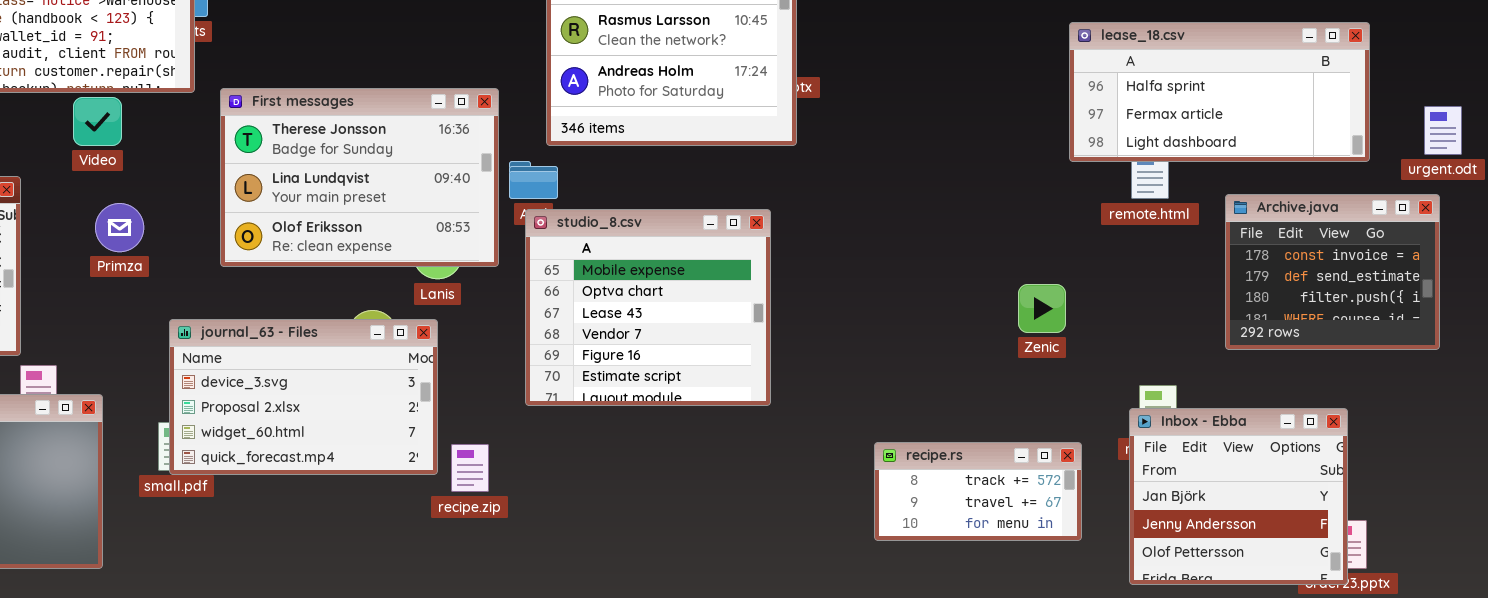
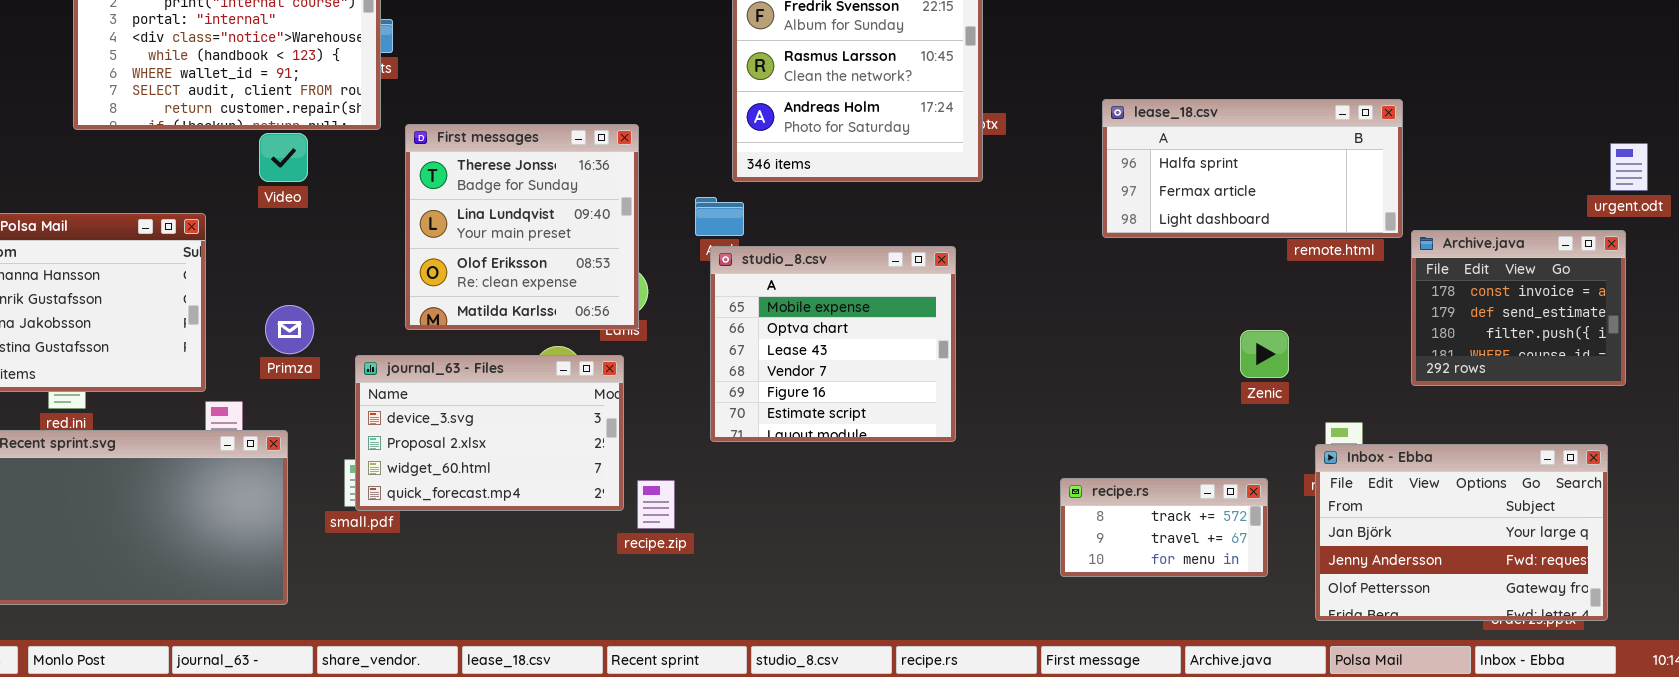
lease_18.csv: [1069,22,1370,162] -> [1102,99,1403,238], moved
First messages: [220,88,499,267] -> [405,124,639,330], resized
Primza: [95,203,144,252] -> [265,305,314,354], moved
Zenic: [1018,284,1066,333] -> [1240,330,1289,378], moved
Inbox - Ebba: [1129,408,1348,585] -> [1315,444,1608,621], resized

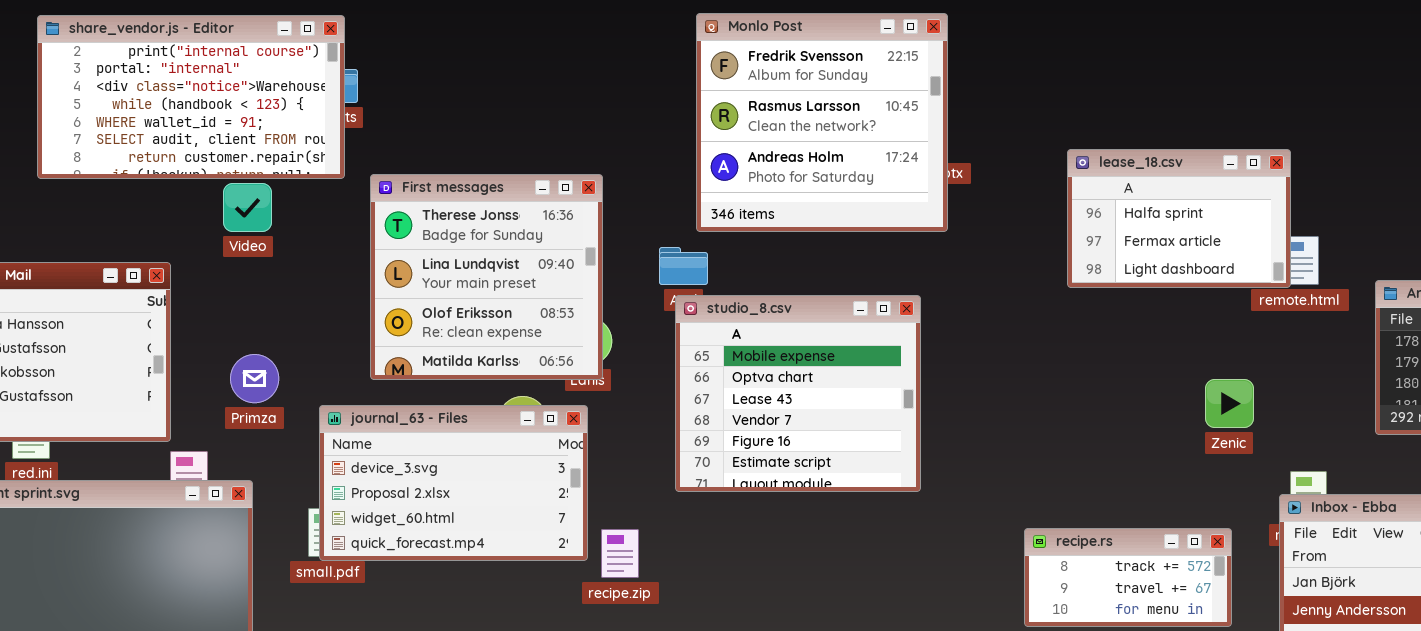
lease_18.csv: [1102,99,1403,238] -> [1067,149,1291,288], resized

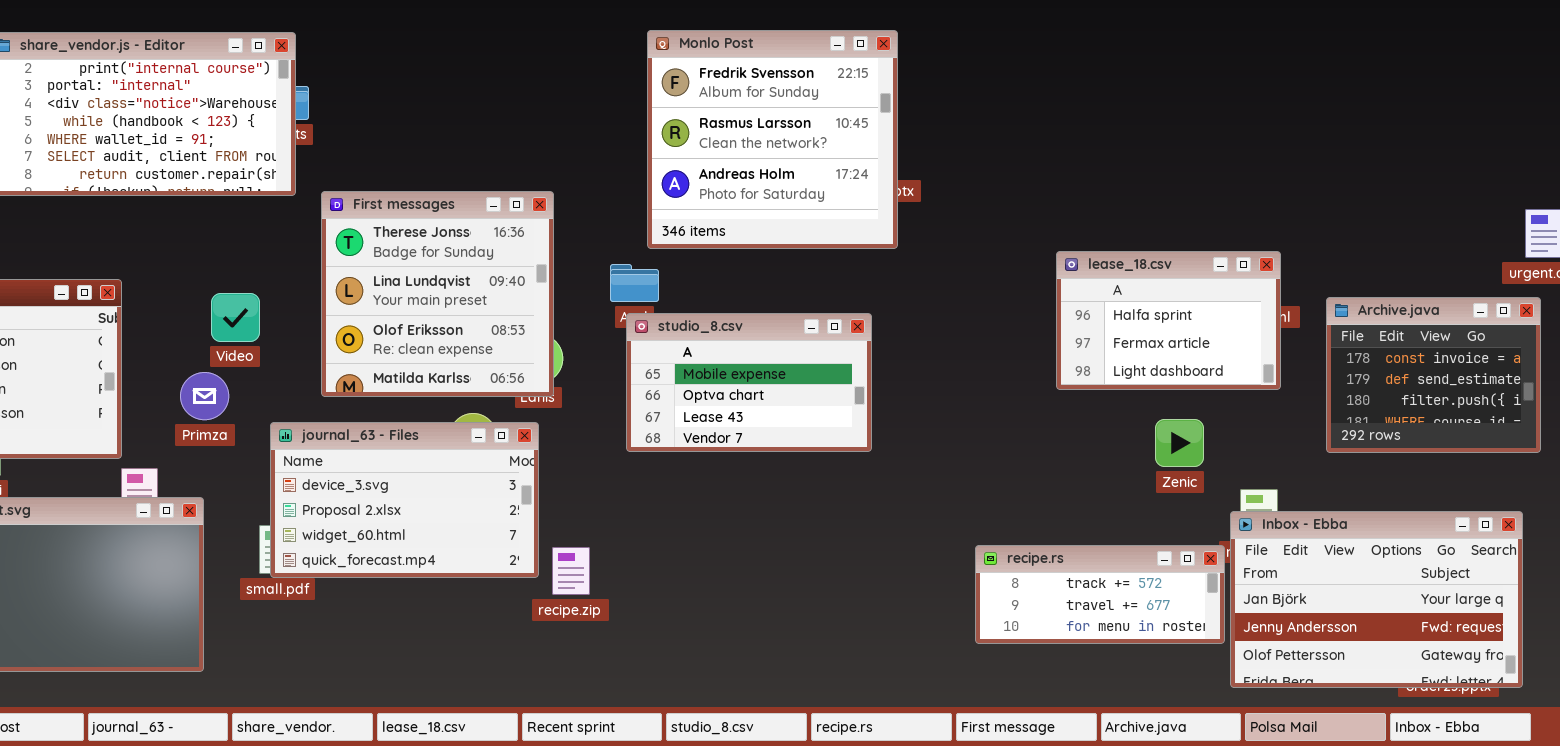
lease_18.csv: [1067,149,1291,288] -> [1056,251,1281,390], moved
Video: [223,183,272,232] -> [211,293,260,342], moved
studio_8.csv: [675,295,921,492] -> [626,313,872,452], resized
Zenic: [1205,379,1254,428] -> [1155,419,1204,467], moved
recipe.rs: [1024,528,1232,627] -> [975,545,1225,644], resized

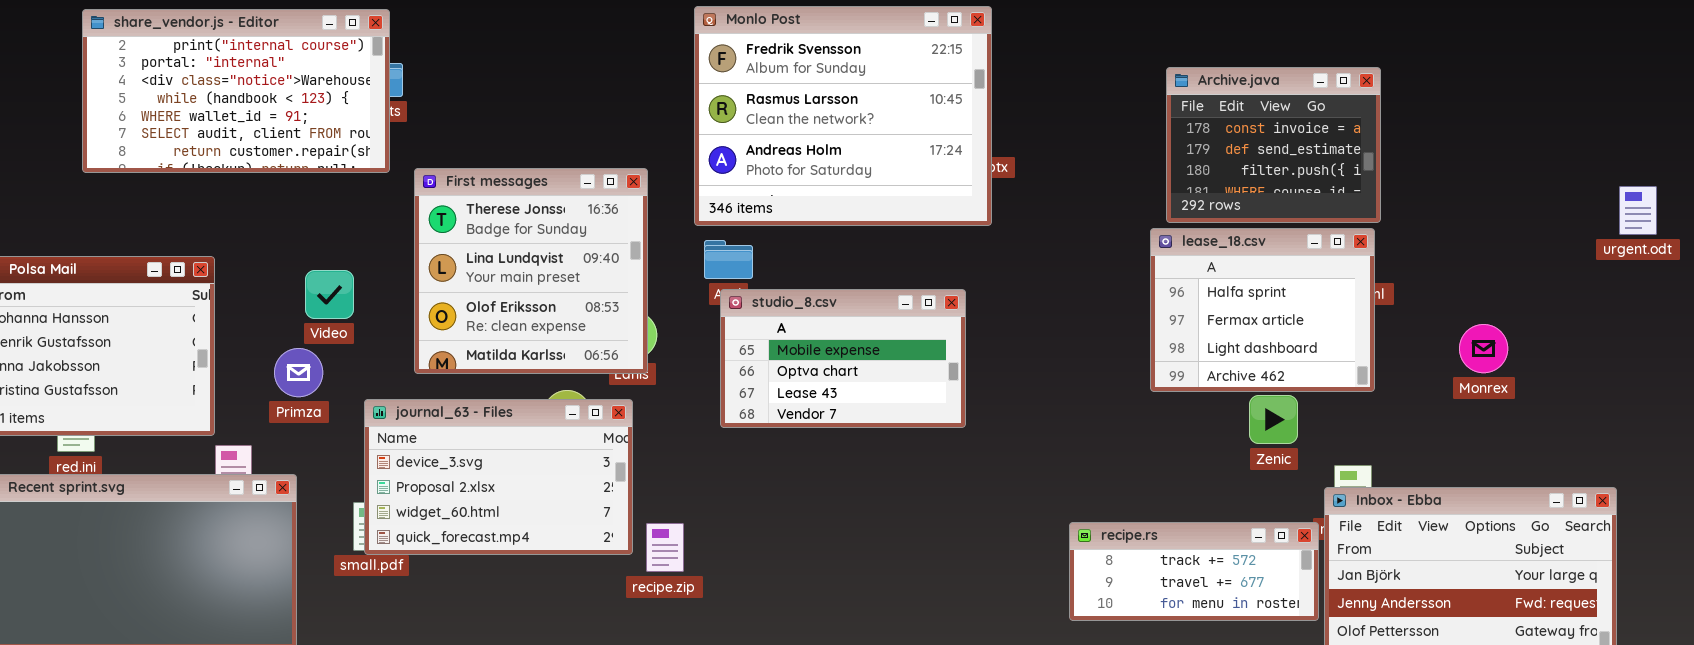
Monlo Post: [647,30,898,249] -> [694,6,992,226], resized
lease_18.csv: [1056,251,1281,390] -> [1150,228,1375,392], resized
Archive.java: [1326,297,1541,453] -> [1166,67,1381,223], moved

